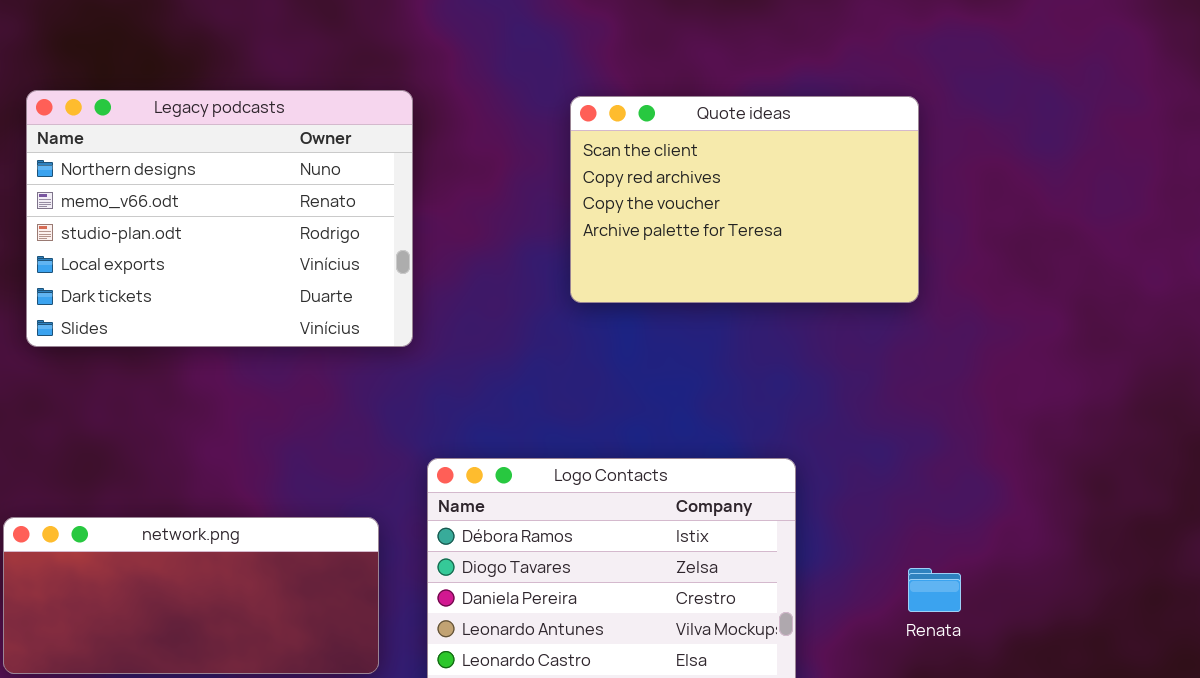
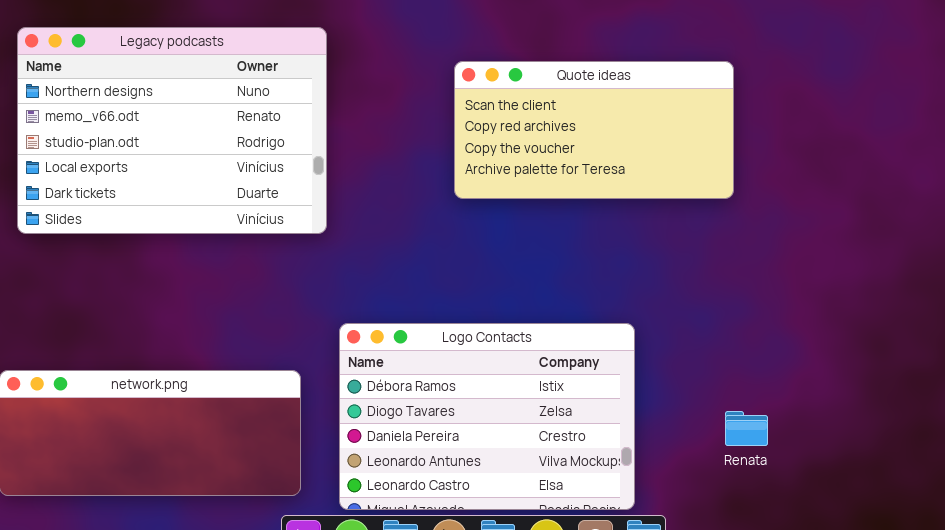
Quote ideas: [570,96,919,303] -> [454,61,734,199], resized

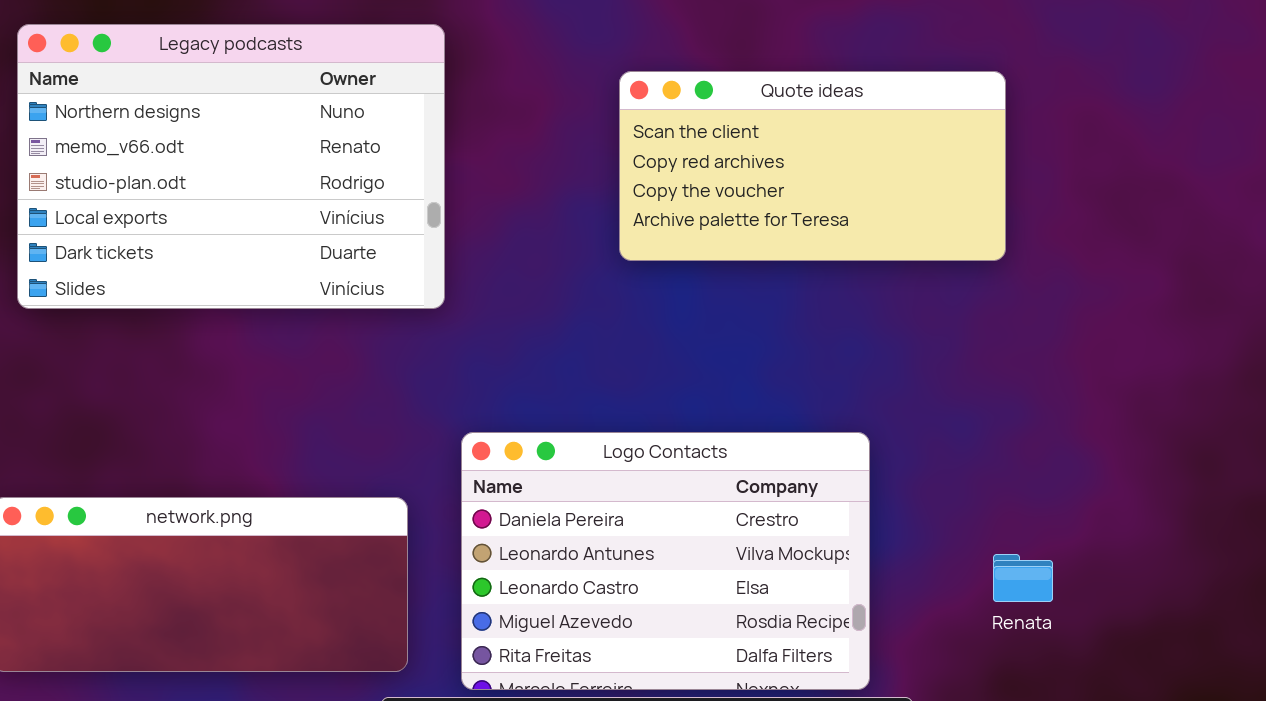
Logo Contacts: [339,323,635,510] -> [461,432,870,690], scrolled down 2 rows

